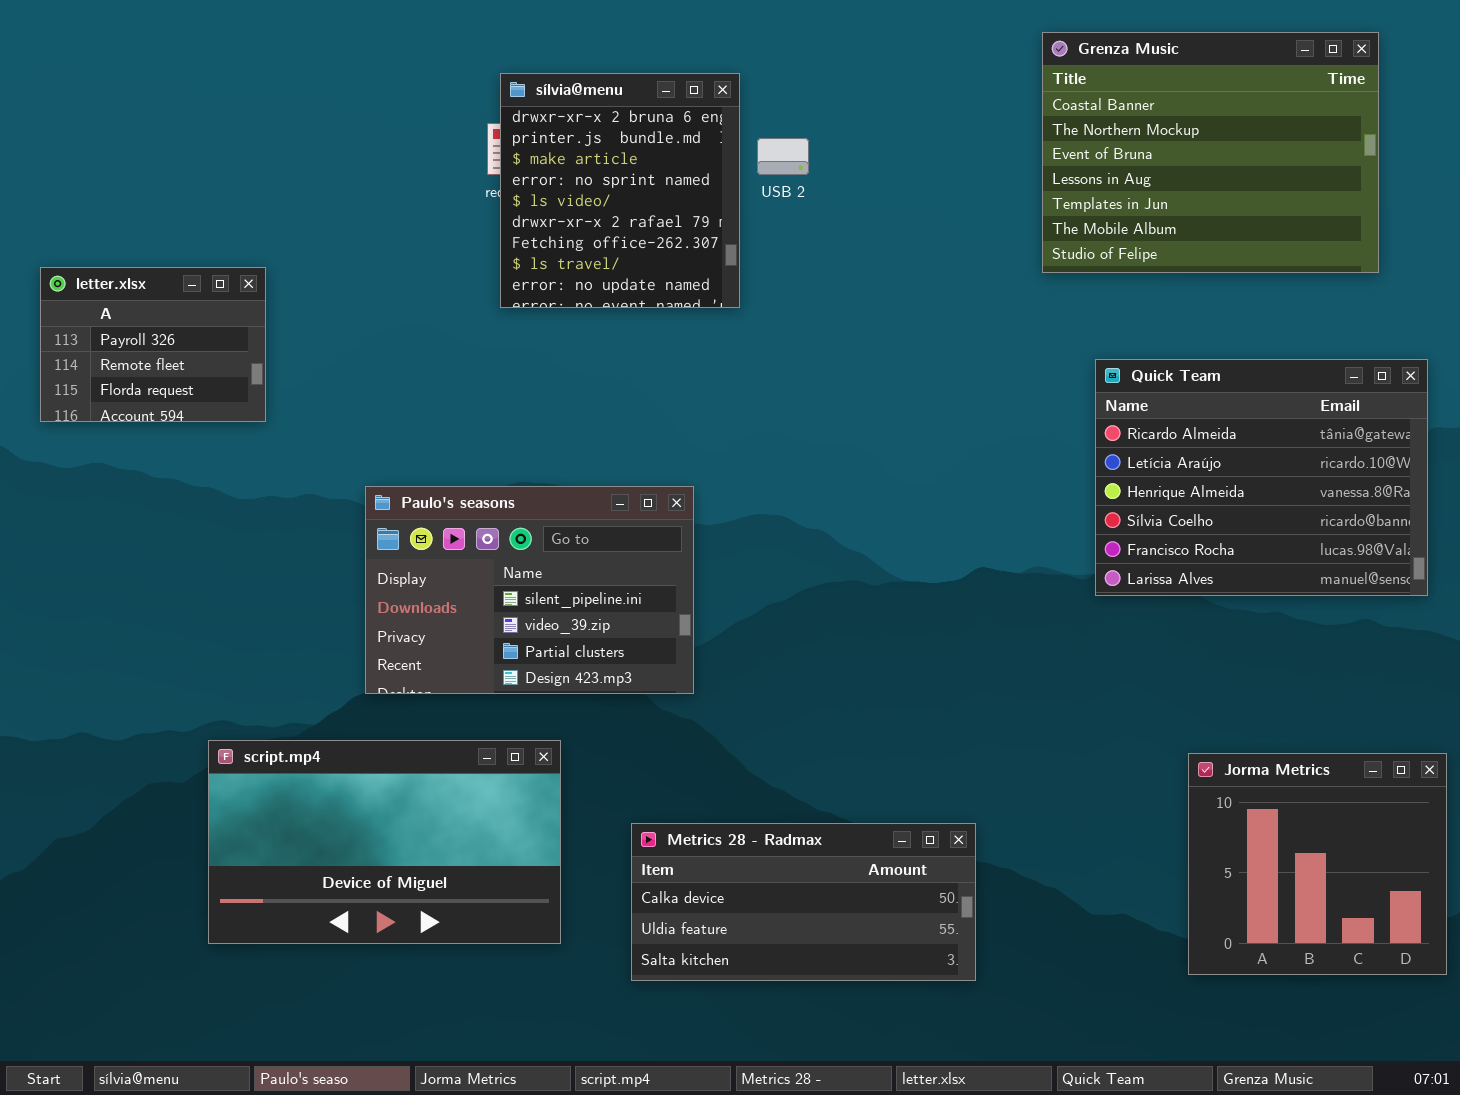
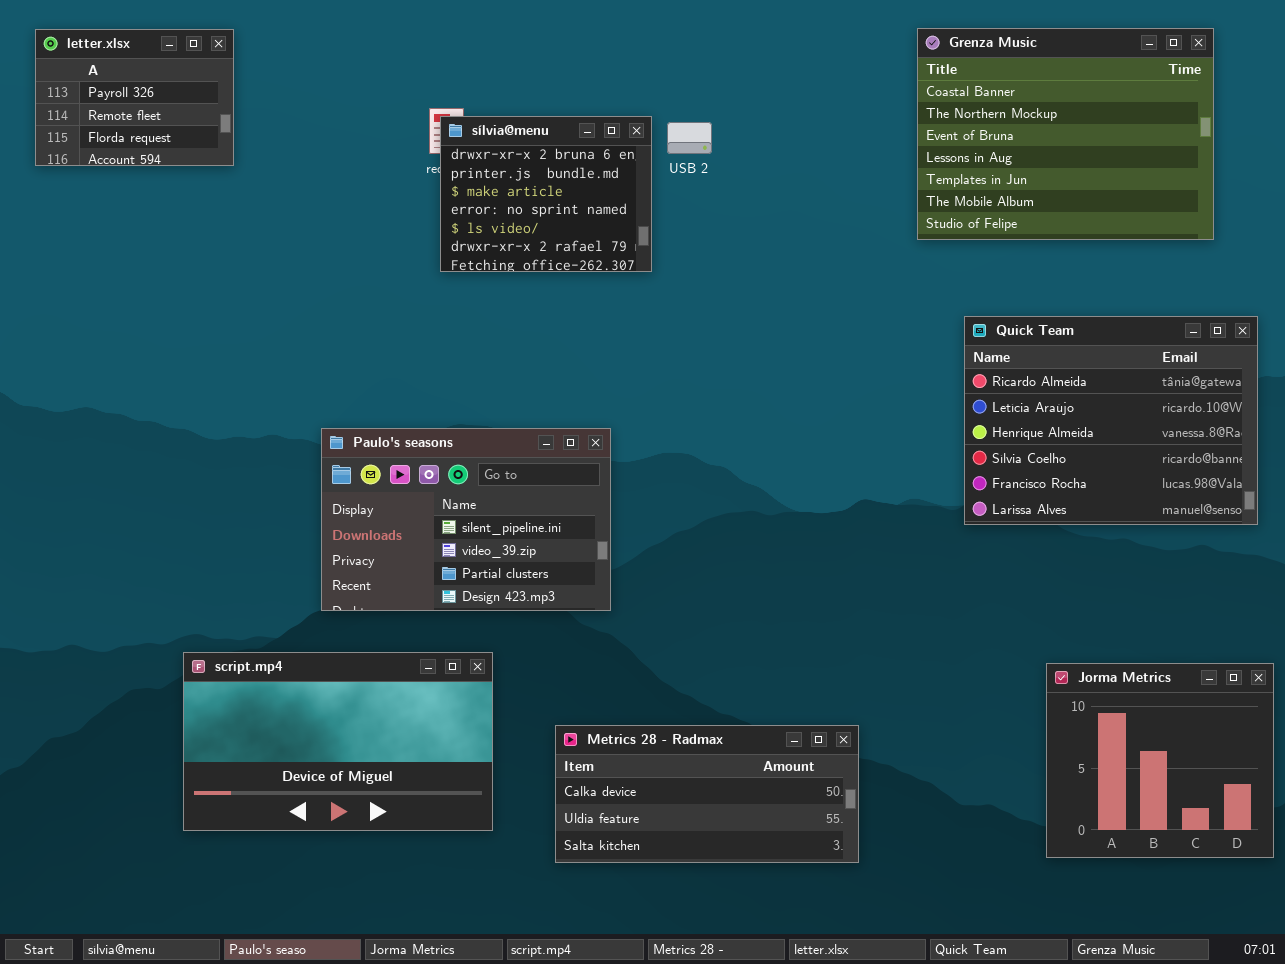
sílvia@menu: [500,73,740,308] -> [440,116,652,272], resized
letter.xlsx: [40,267,266,422] -> [35,29,234,166], moved

